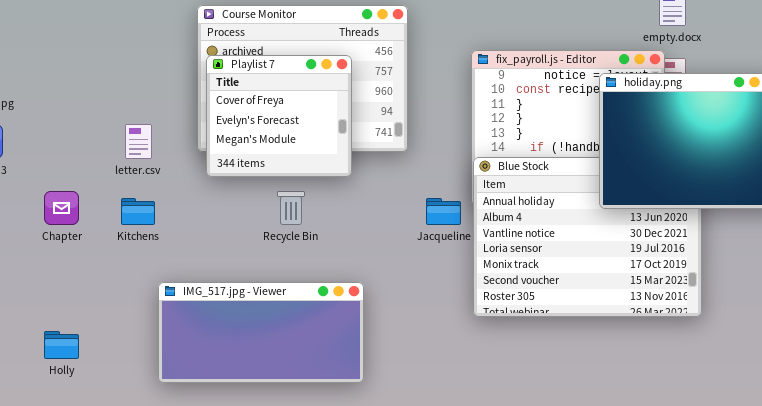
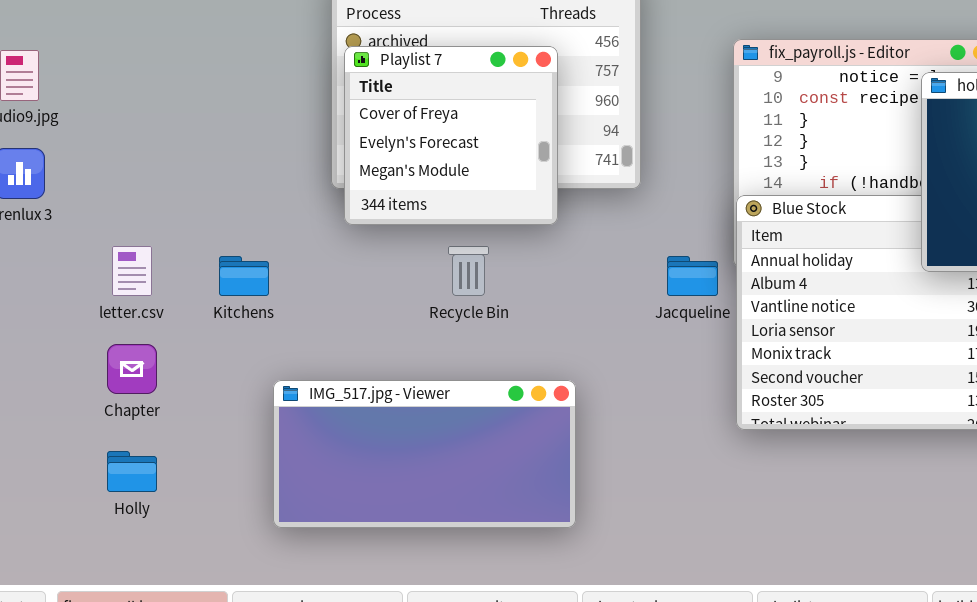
letter.csv: [125,124,152,159] -> [112,246,152,296], moved
Chapter: [44,191,79,225] -> [107,344,157,394], moved

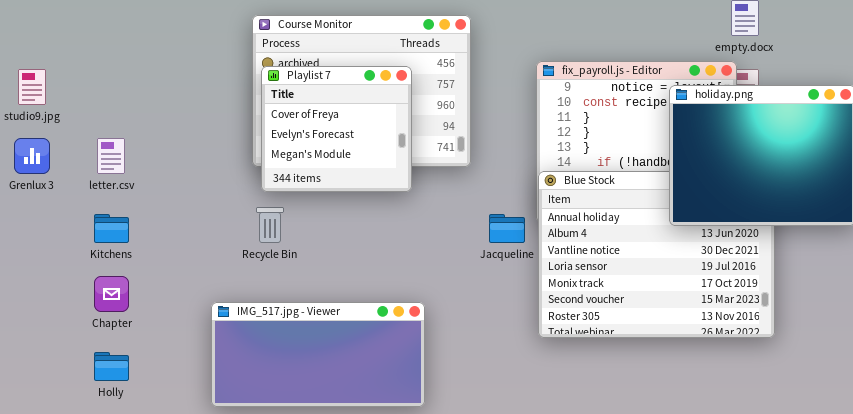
letter.csv: [112,246,152,296] -> [97,138,125,174], moved
Recycle Bin: [448,246,489,296] -> [256,207,284,243], moved
Kitchens: [219,256,269,296] -> [94,214,129,243], moved

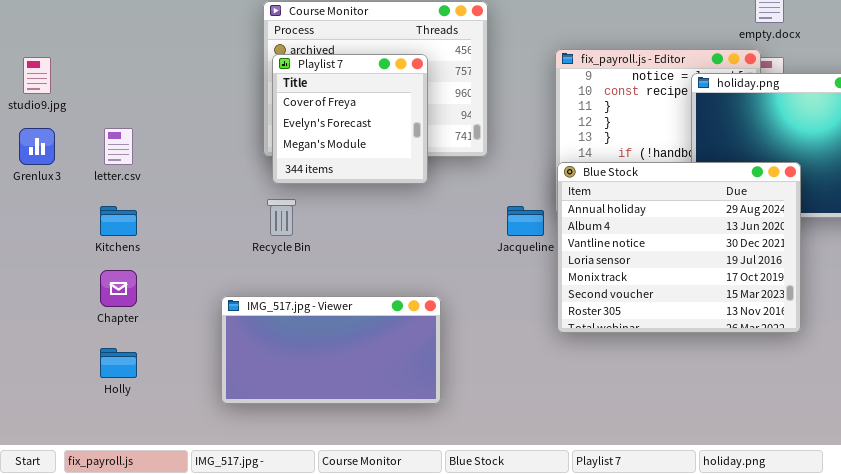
Blue Stock: [538,171,775,338] -> [557,162,801,333], raised

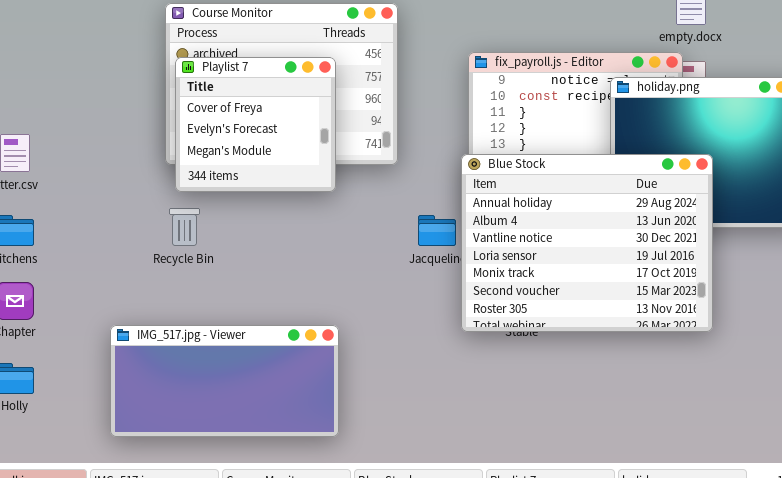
Blue Stock: [557,162,801,333] -> [461,154,713,332], moved
IMG_517.jpg - Viewer: [221,296,441,404] -> [110,325,339,437], moved

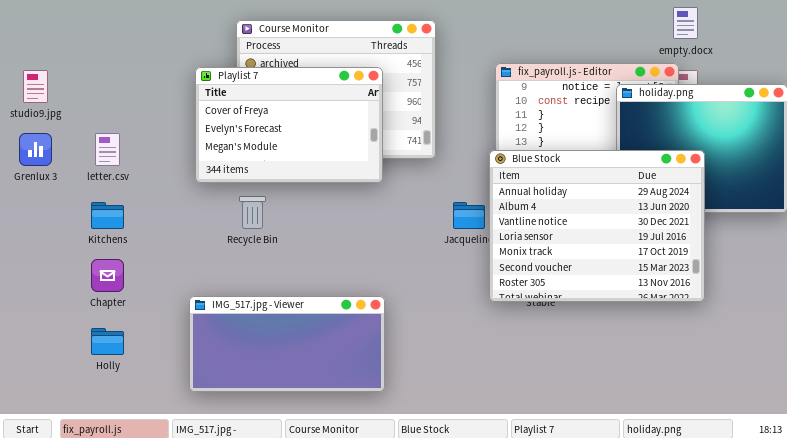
Playlist 7: [175,57,336,192] -> [195,67,383,183], resized

